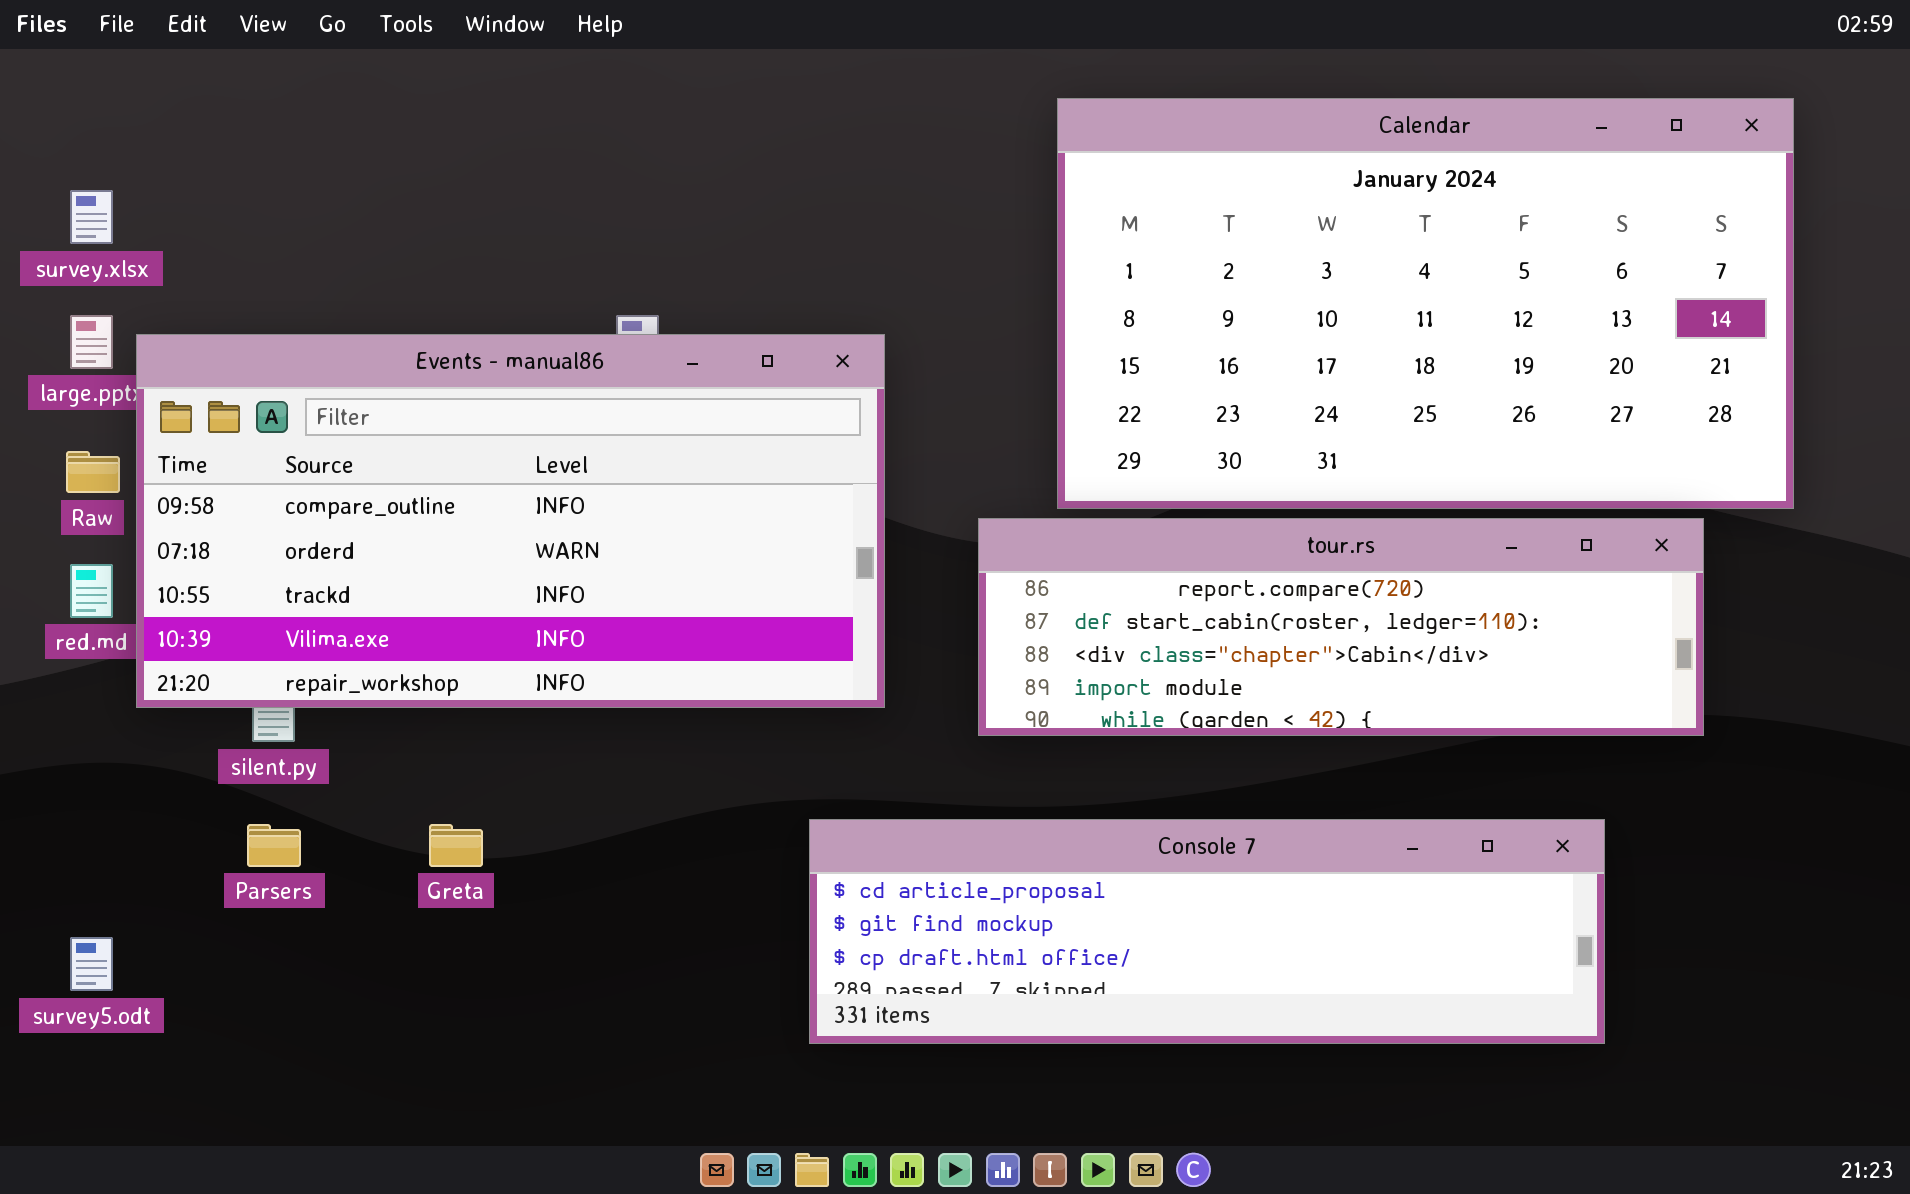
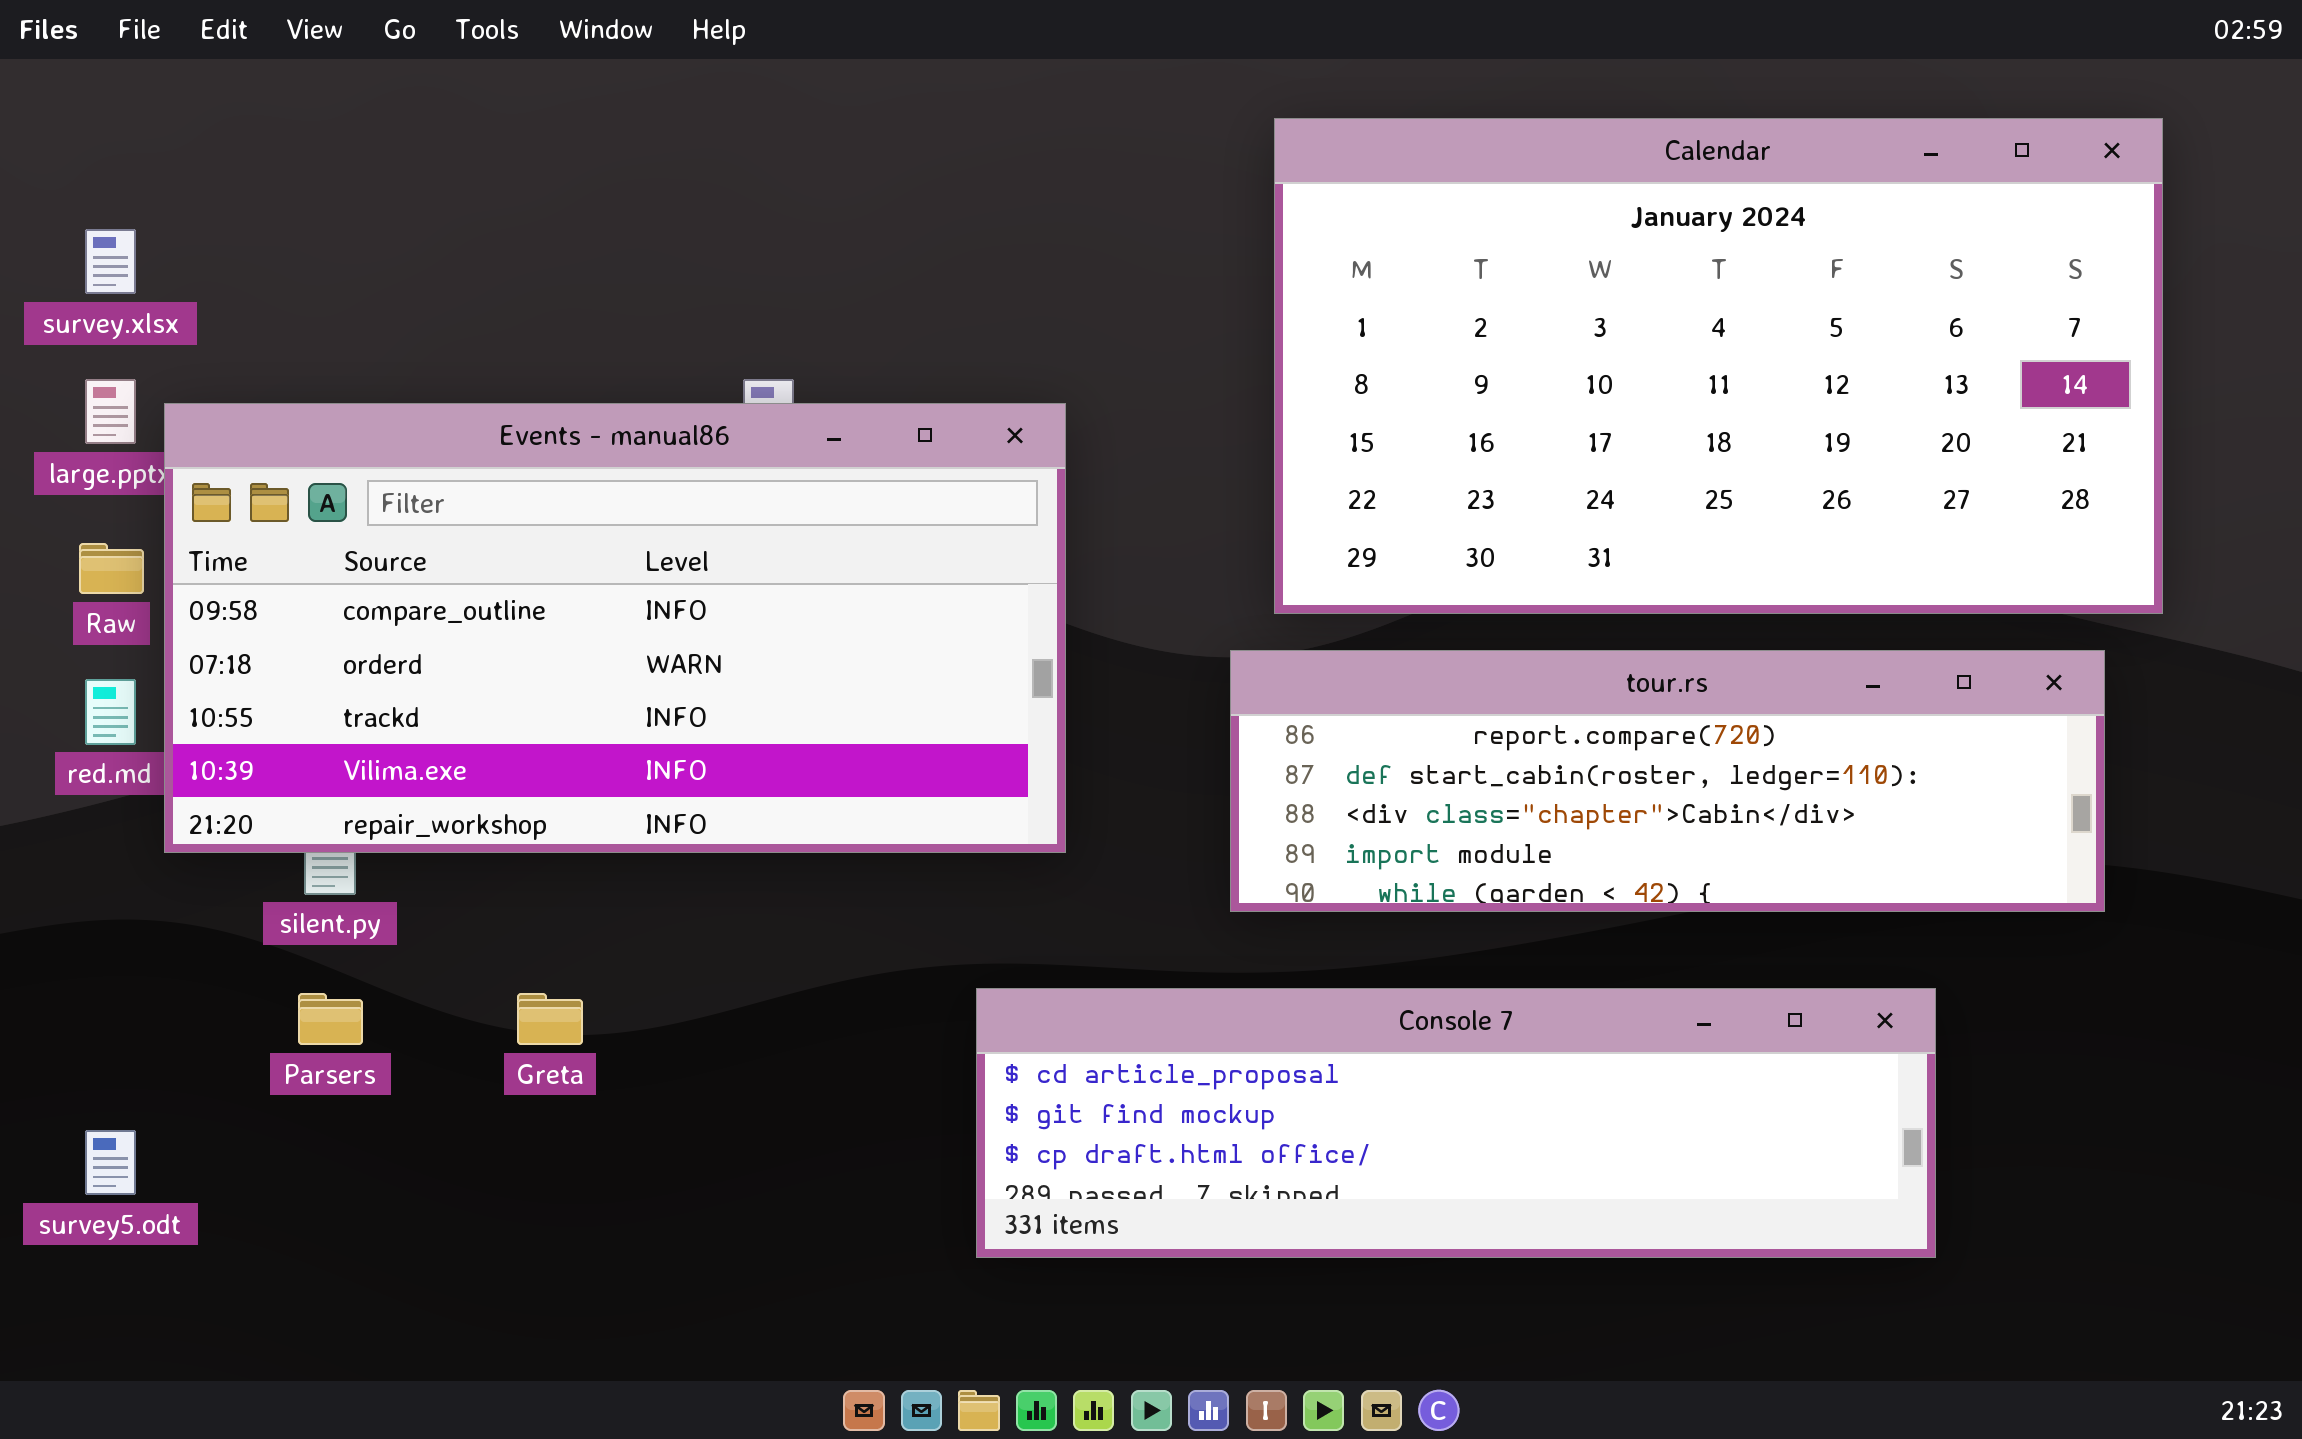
tour.rs: [978,518,1704,736] -> [1230,650,2105,912], moved

